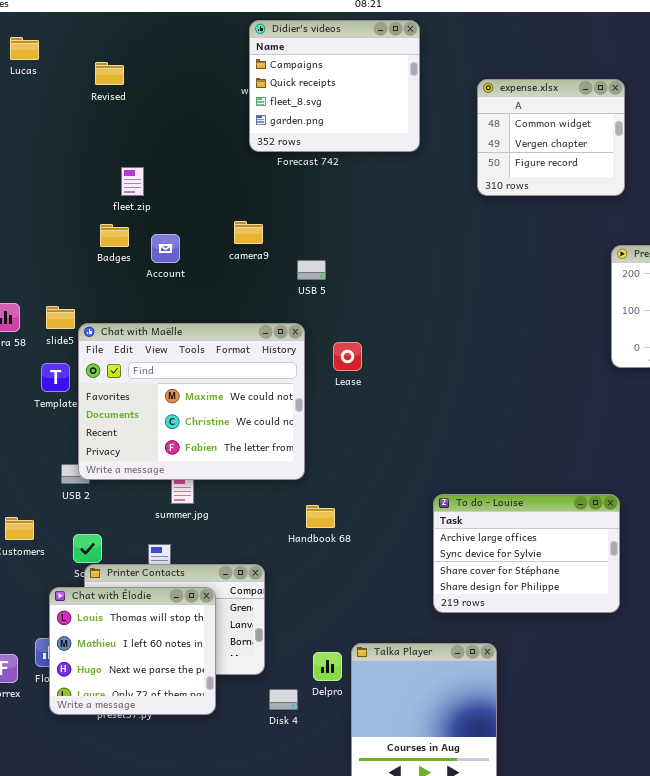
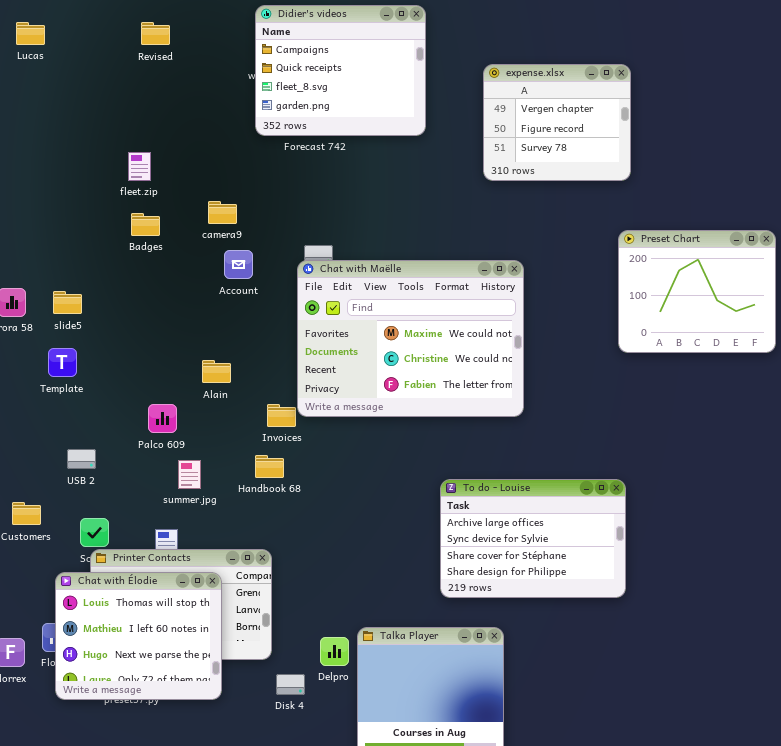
Revised: [95,62,124,85] -> [141,22,170,45], moved
expense.xlsx: [477,79,625,196] -> [483,64,631,181], scrolled down 1 row
camera9: [234,221,263,244] -> [208,201,237,224], moved
Badges: [100,224,129,247] -> [131,213,160,236], moved
Account: [151,234,180,263] -> [224,250,253,279], moved
Chat with Maëlle: [78,323,305,480] -> [297,260,524,417], moved
Handbook 68: [306,505,335,528] -> [255,455,284,478], moved

